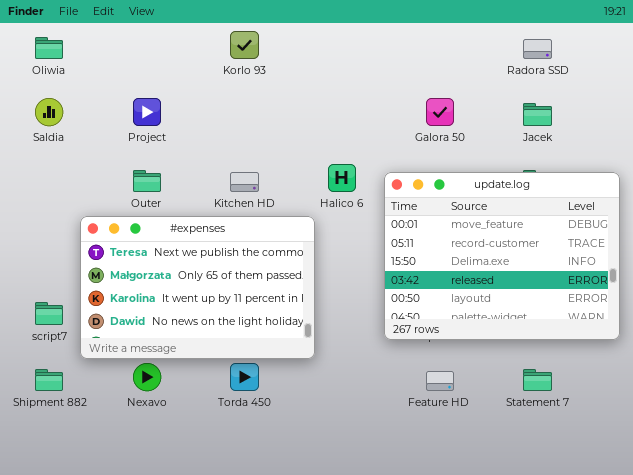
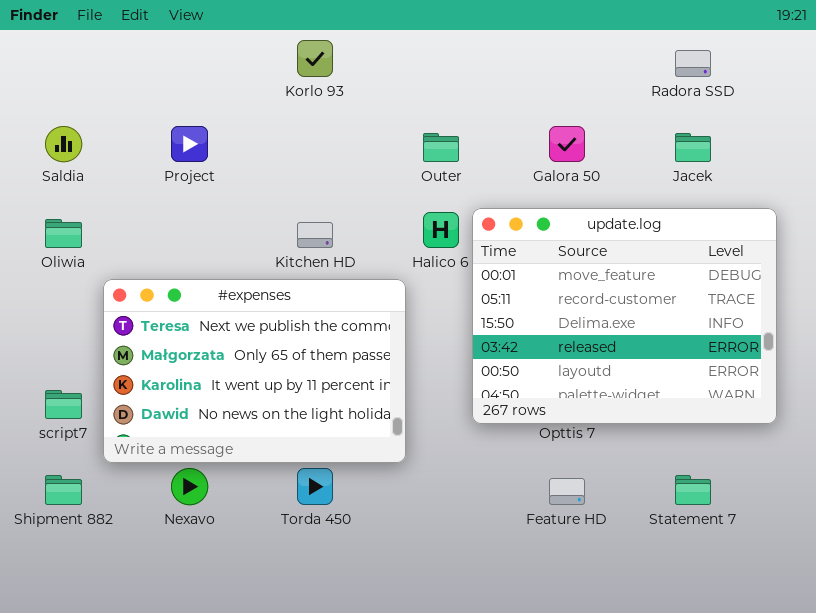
Oliwia: [35,37,63,59] -> [45,219,82,248], moved
Outer: [133,170,161,192] -> [423,133,459,162], moved
update.log: [384,172,620,340] -> [472,208,777,424], moved

